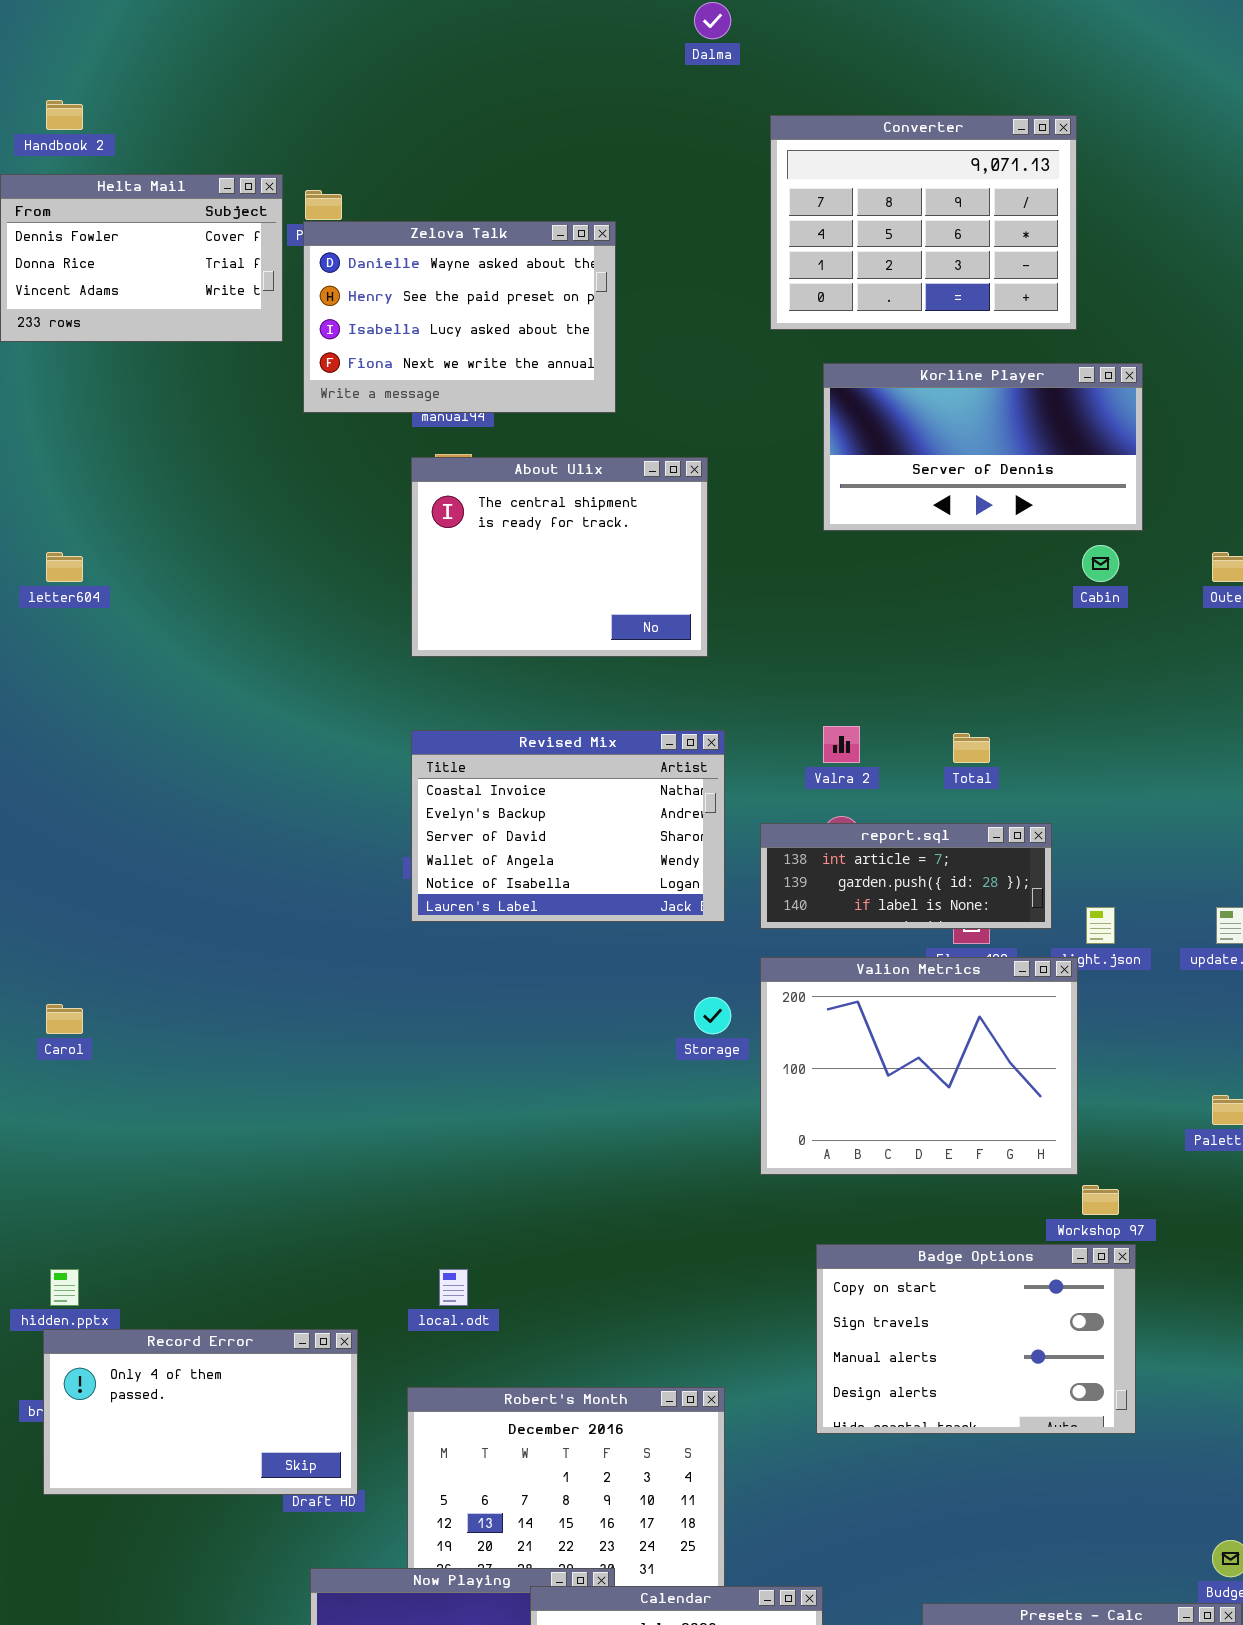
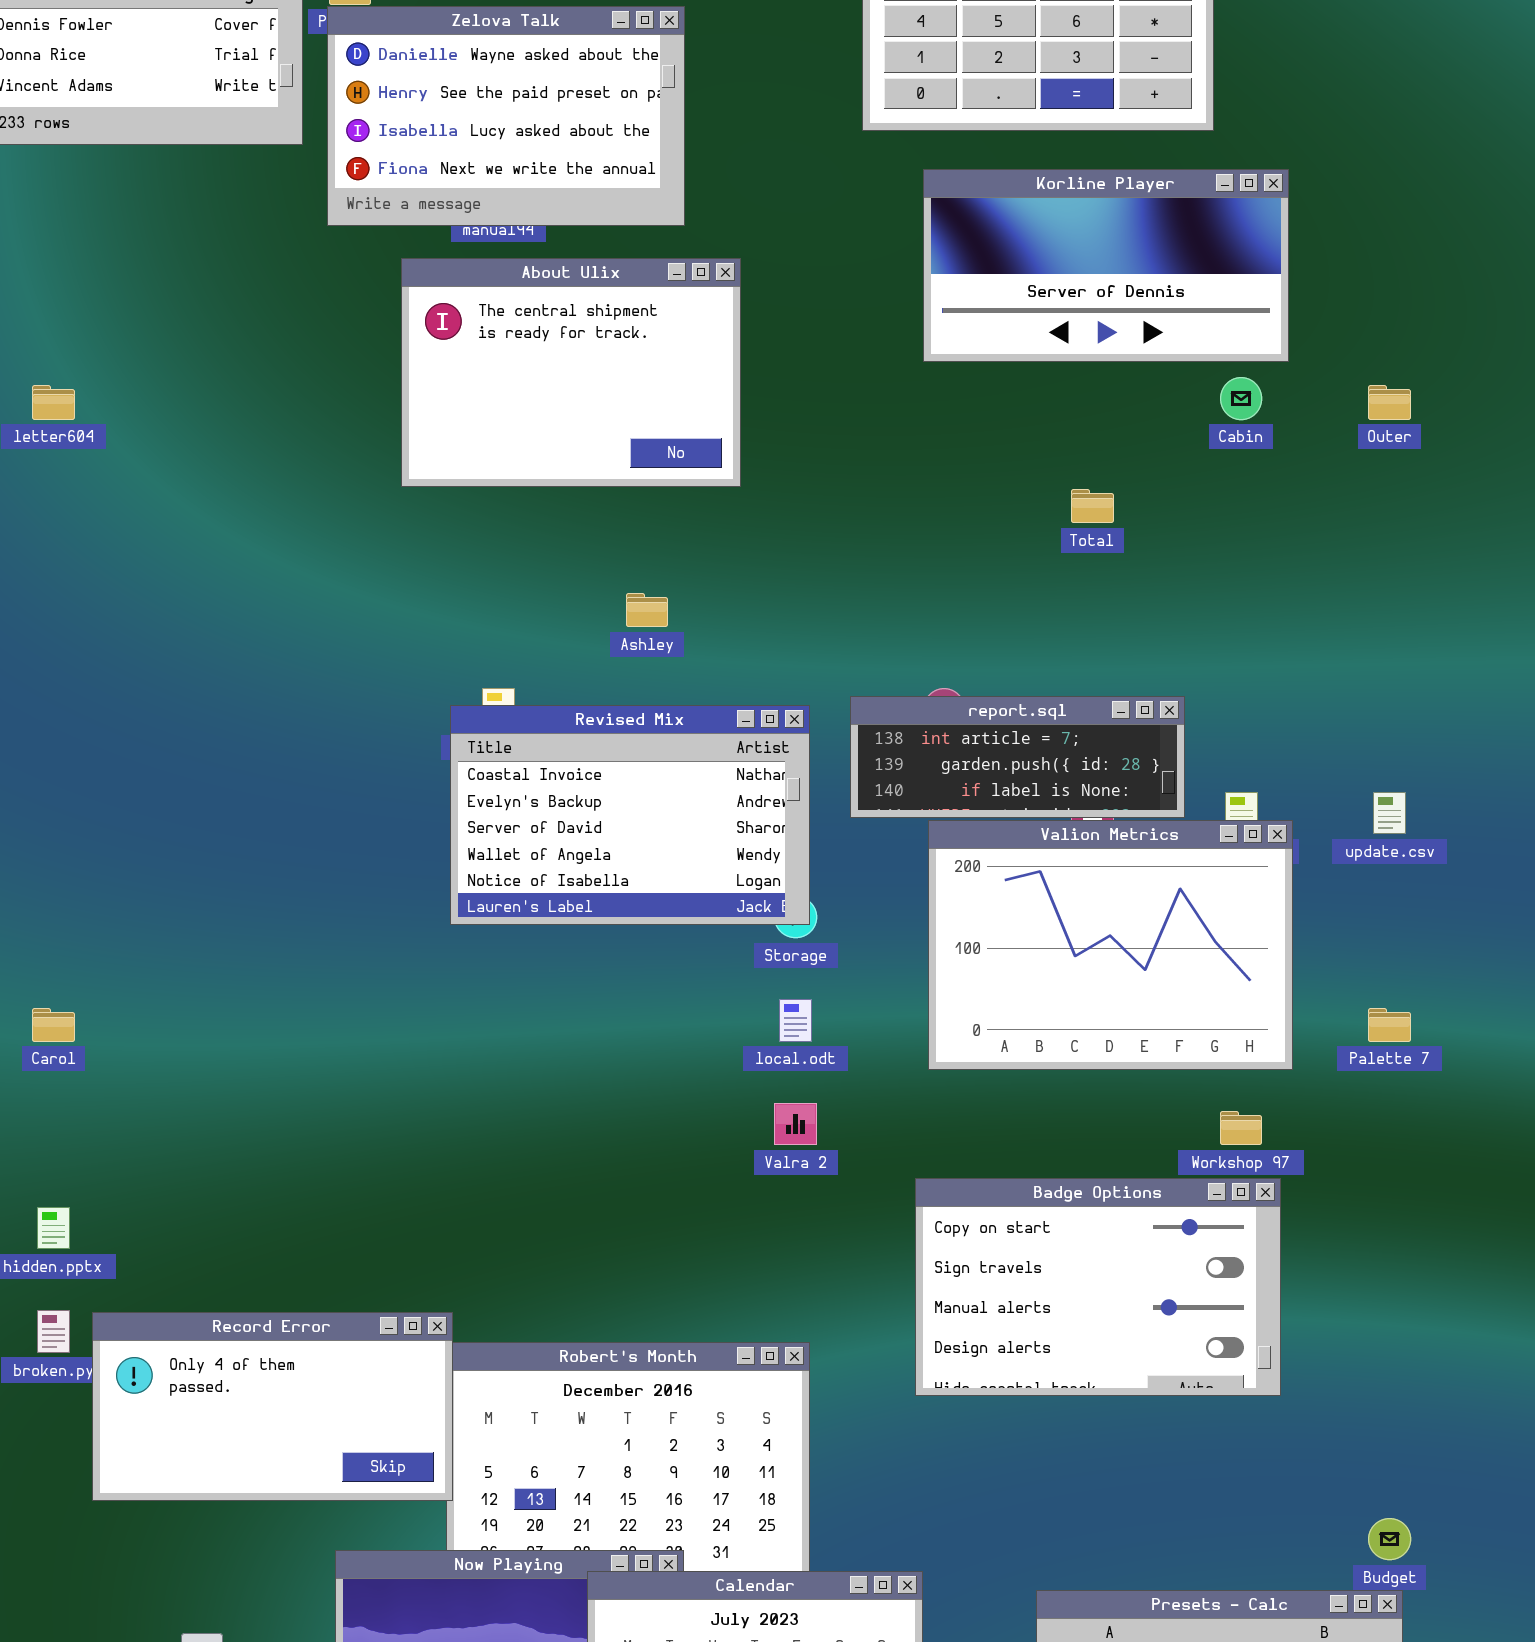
About Ulix: [411,457,708,657] -> [401,258,741,487], moved
Valra 2: [823,726,860,763] -> [774,1103,817,1145], moved
Revised Mix: [411,730,725,922] -> [450,705,810,925], moved
Total: [953,733,990,763] -> [1071,489,1114,523], moved
Valion Metrics: [760,957,1078,1175] -> [928,820,1293,1070], moved
Carol: [46,1004,83,1034] -> [32,1008,75,1042], moved
local.odt: [439,1269,468,1306] -> [779,999,812,1042], moved
Record Error: [43,1329,358,1495] -> [92,1312,453,1501], moved

